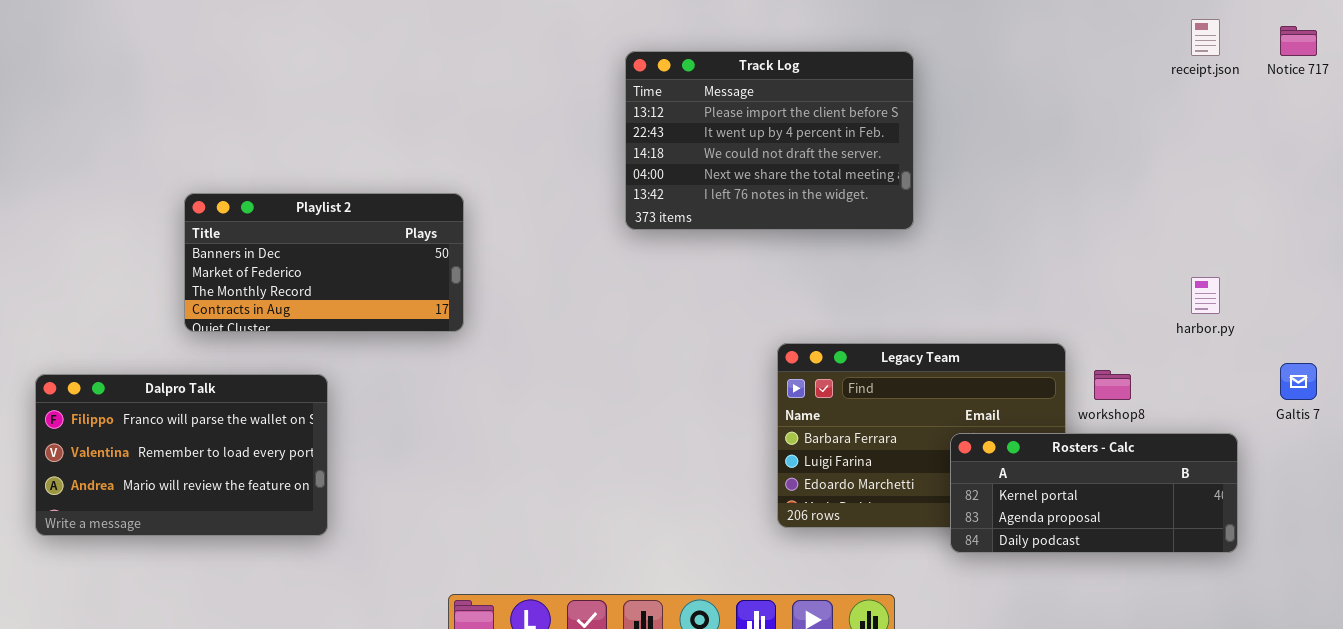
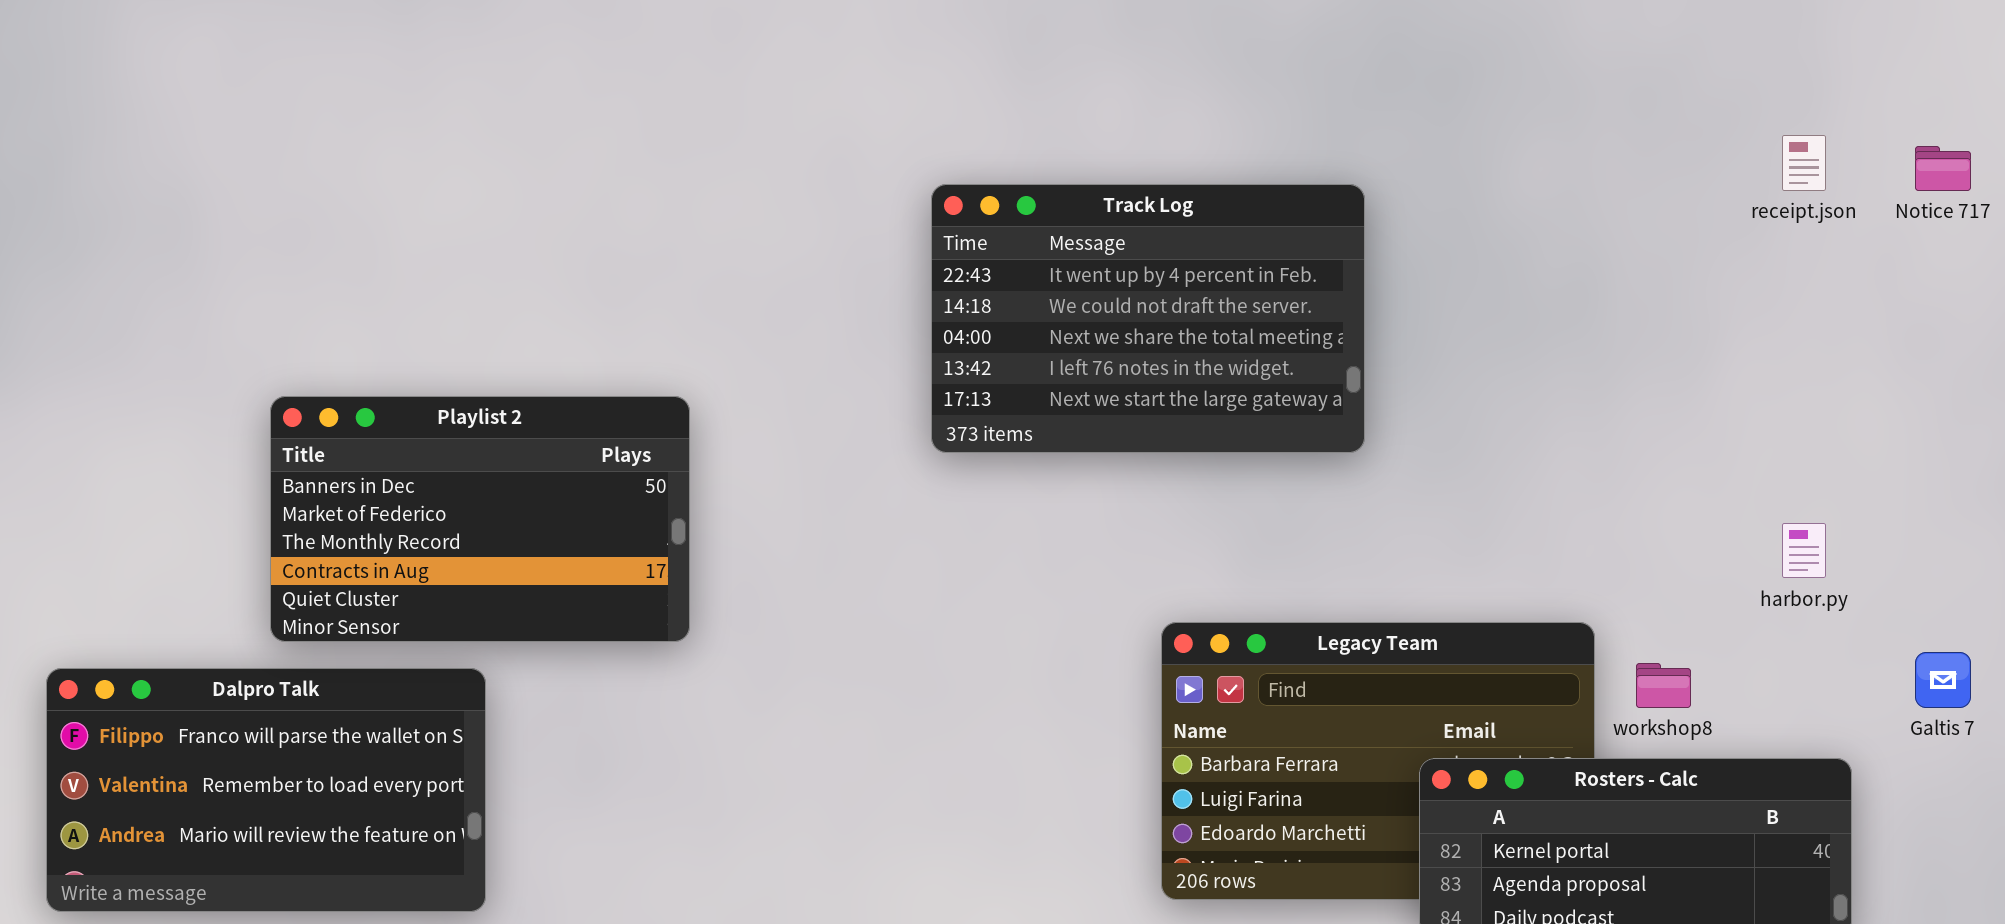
Track Log: [625,51,914,230] -> [931,184,1365,453], scrolled down 1 row
Playlist 2: [184,193,464,332] -> [270,396,690,642], resized

